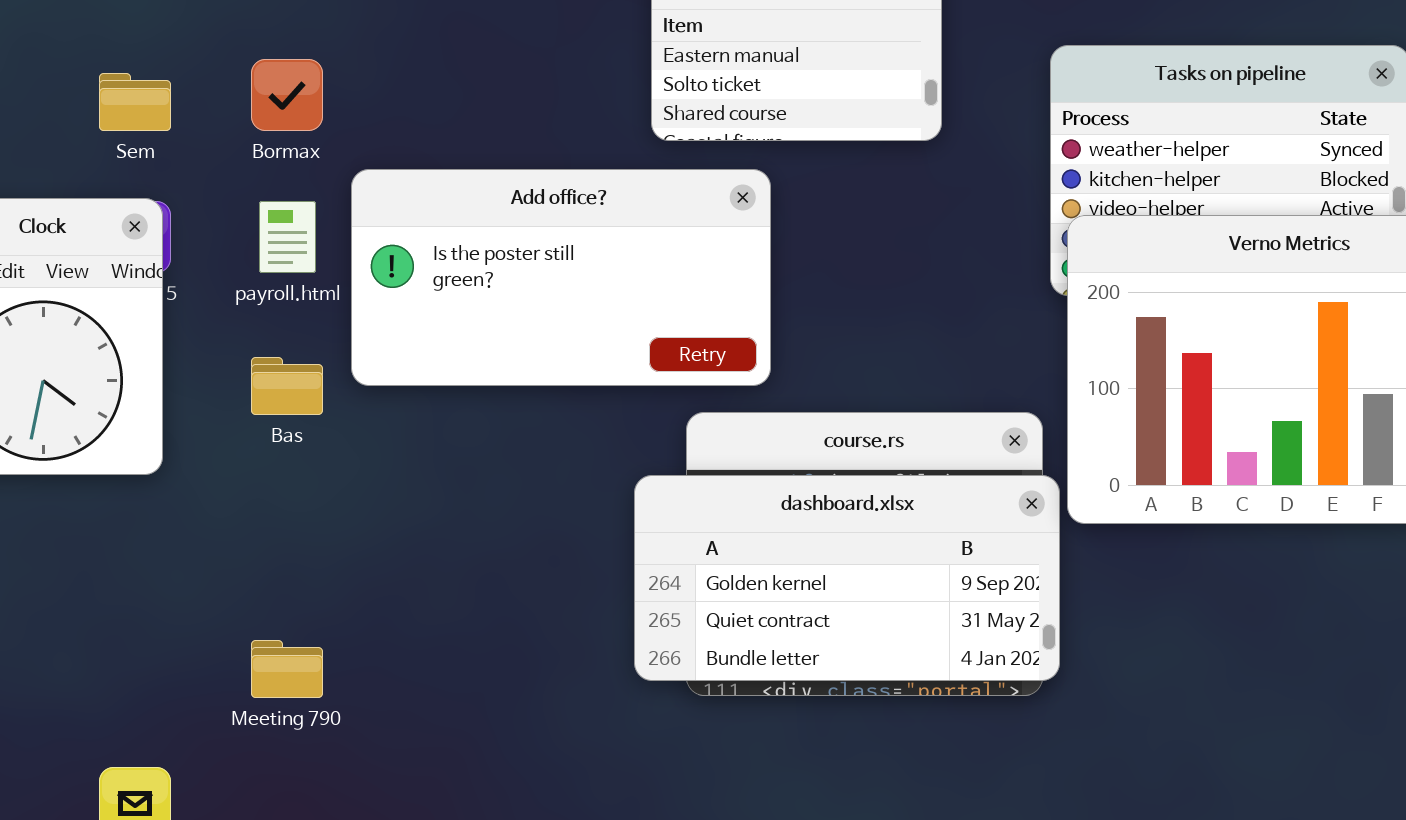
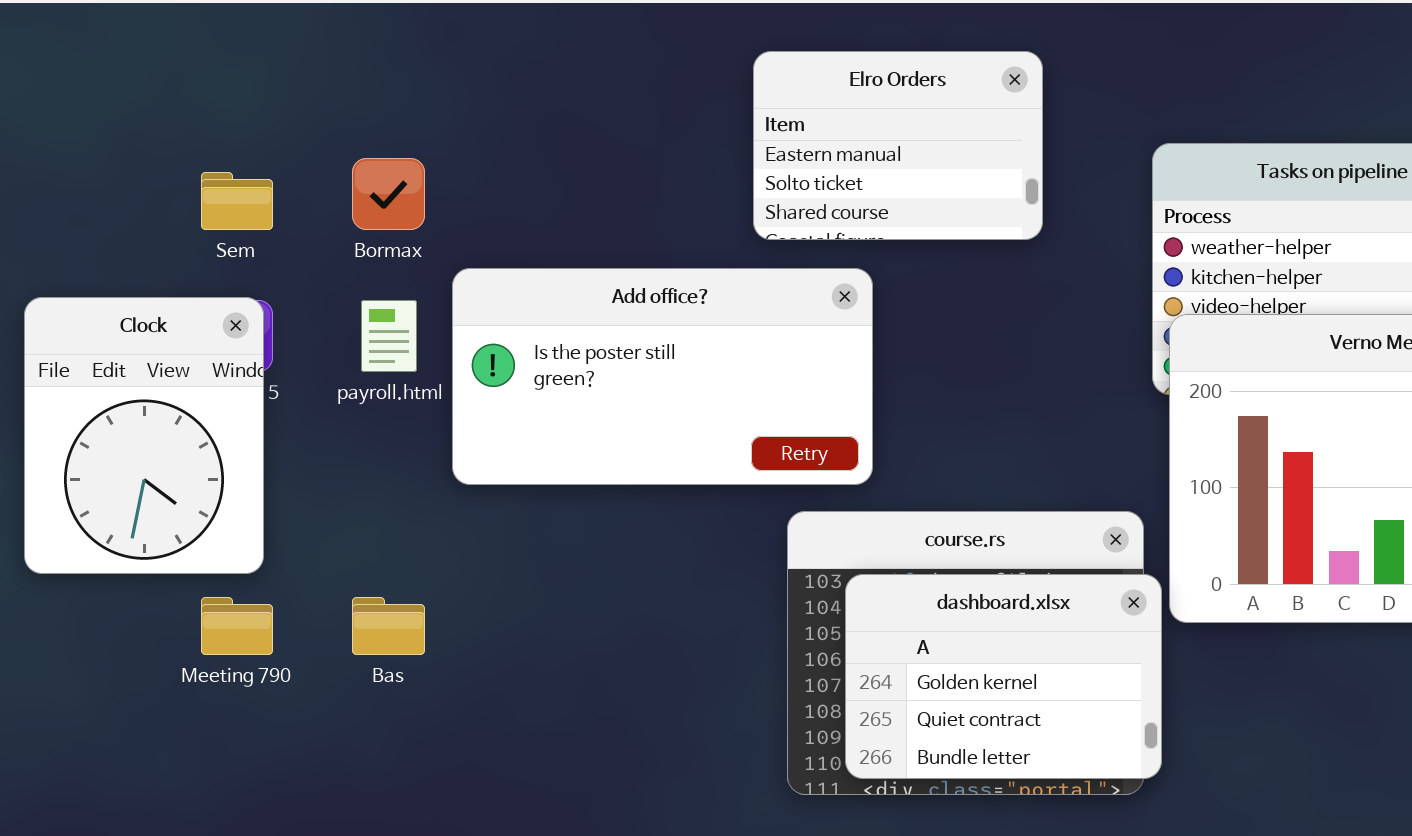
Bas: [251,357,323,415] -> [352,597,425,655], moved
dashboard.xlsx: [634,475,1060,681] -> [845,574,1162,779], resized
Meeting 790: [251,640,323,698] -> [201,597,273,655], moved

